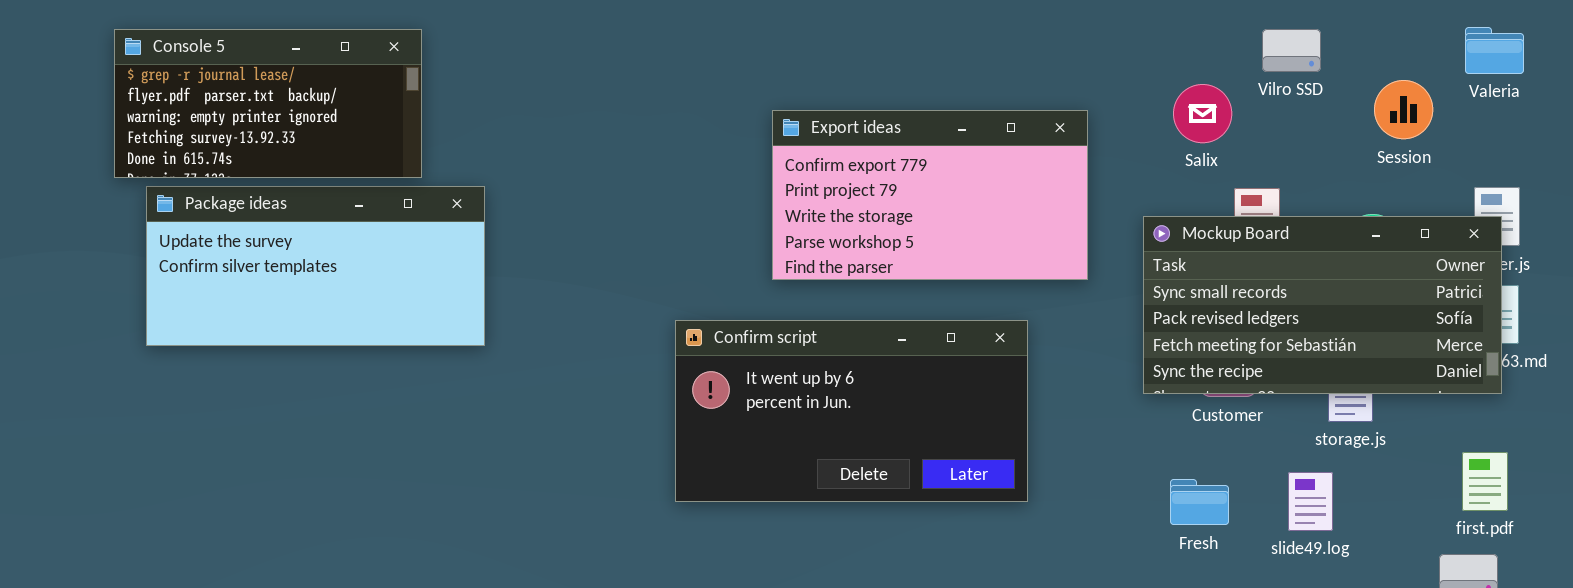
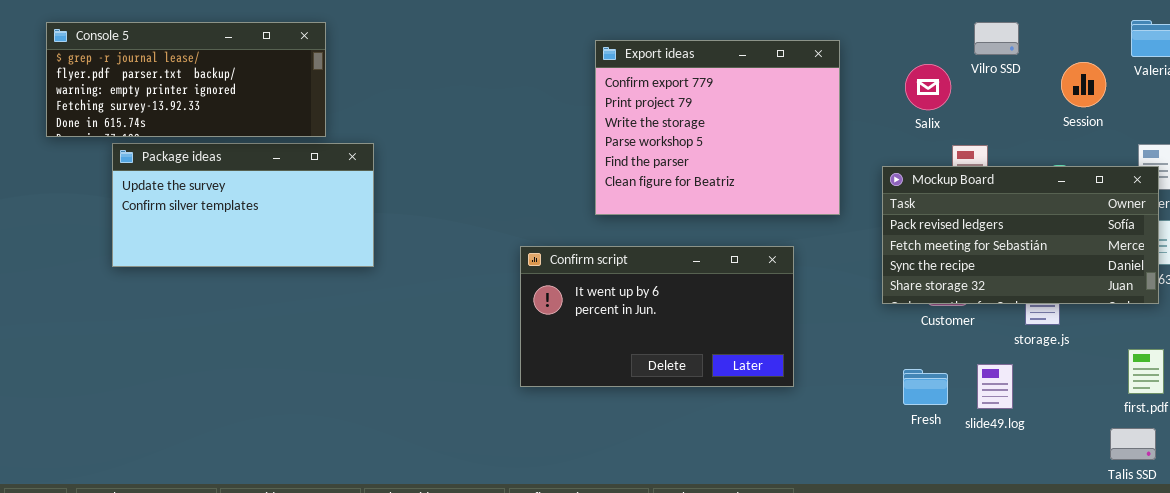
Console 5: [114,29,422,178] -> [46,22,326,137], resized
Export ideas: [772,110,1088,280] -> [595,40,840,215], resized
Mockup Board: [1143,216,1502,394] -> [882,166,1159,304], scrolled down 1 row
slide49.log: [1288,472,1333,531] -> [977,364,1013,409], moved

